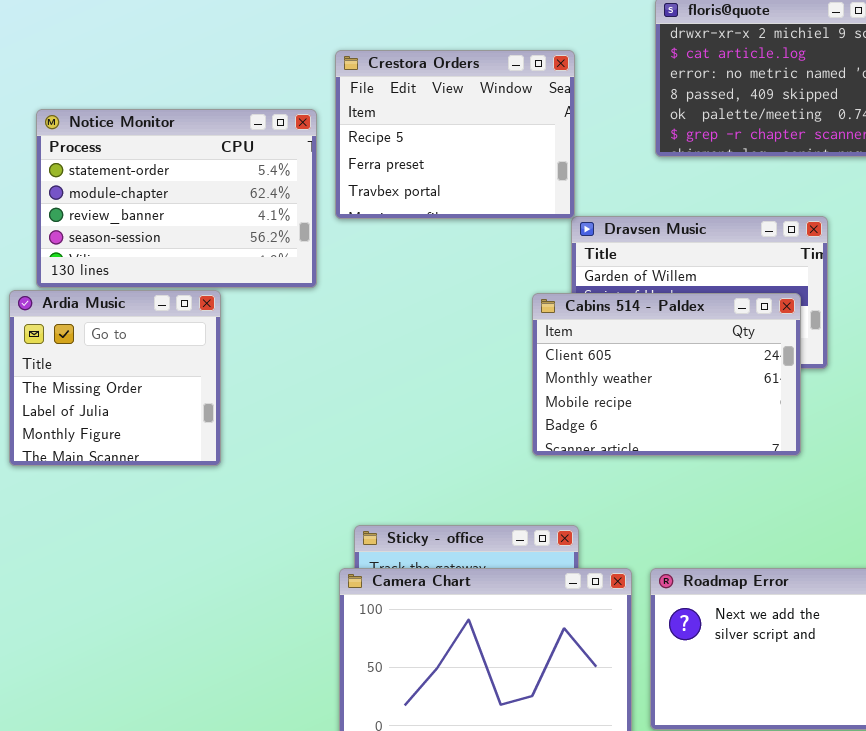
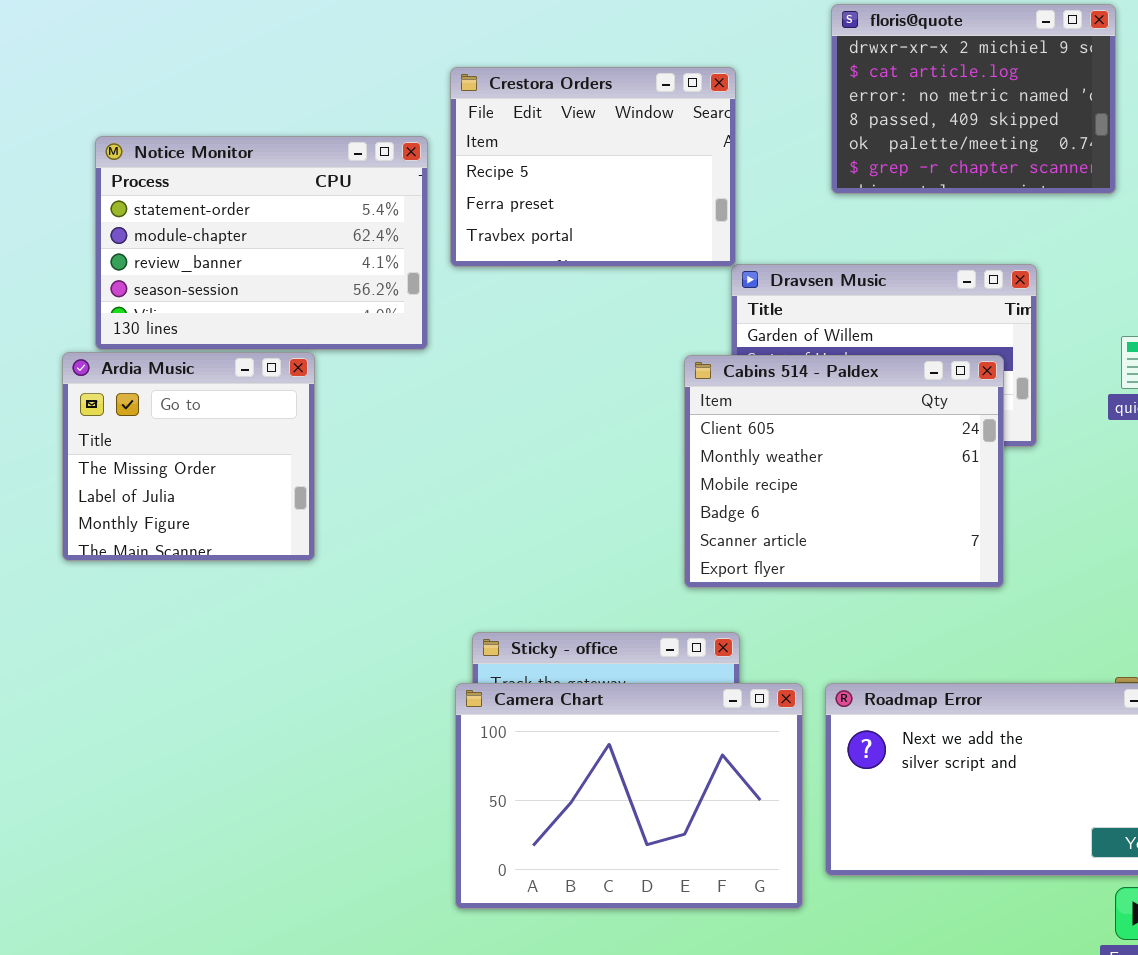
Cabins 514 - Paldex: [532,293,801,456] -> [684,355,1004,588], resized

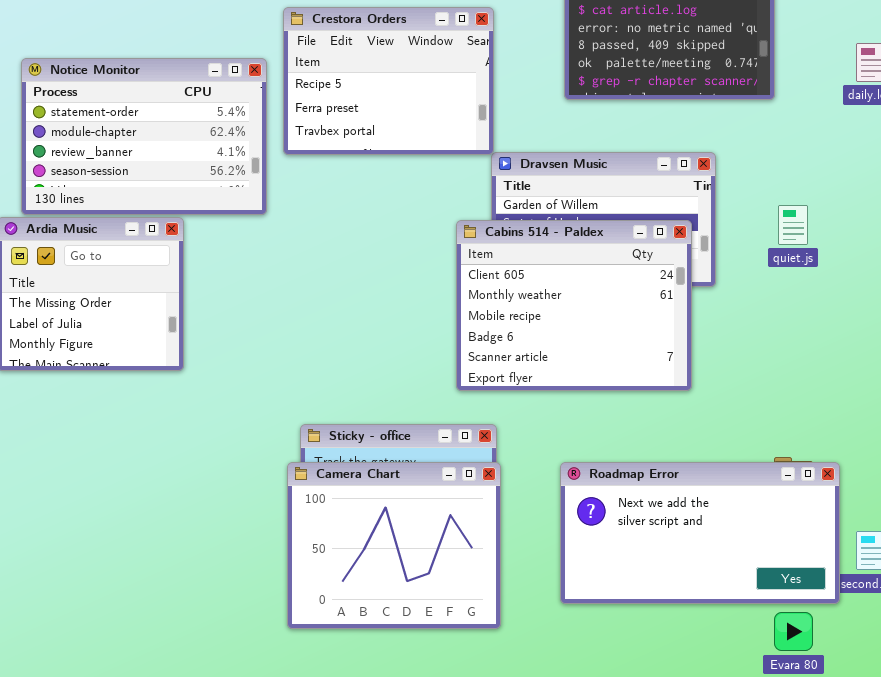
Camera Chart: [455,683,803,909] -> [287,462,501,629], resized

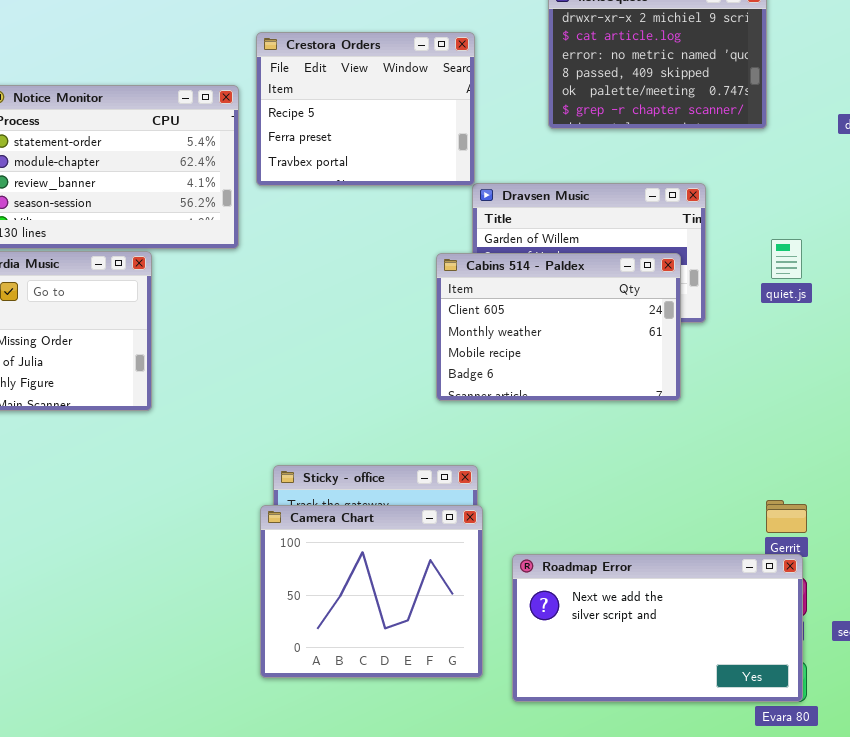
Cabins 514 - Paldex: [456,220,692,391] -> [436,253,681,401], resized
Roadmap Error: [560,462,840,604] -> [512,554,803,702], moved

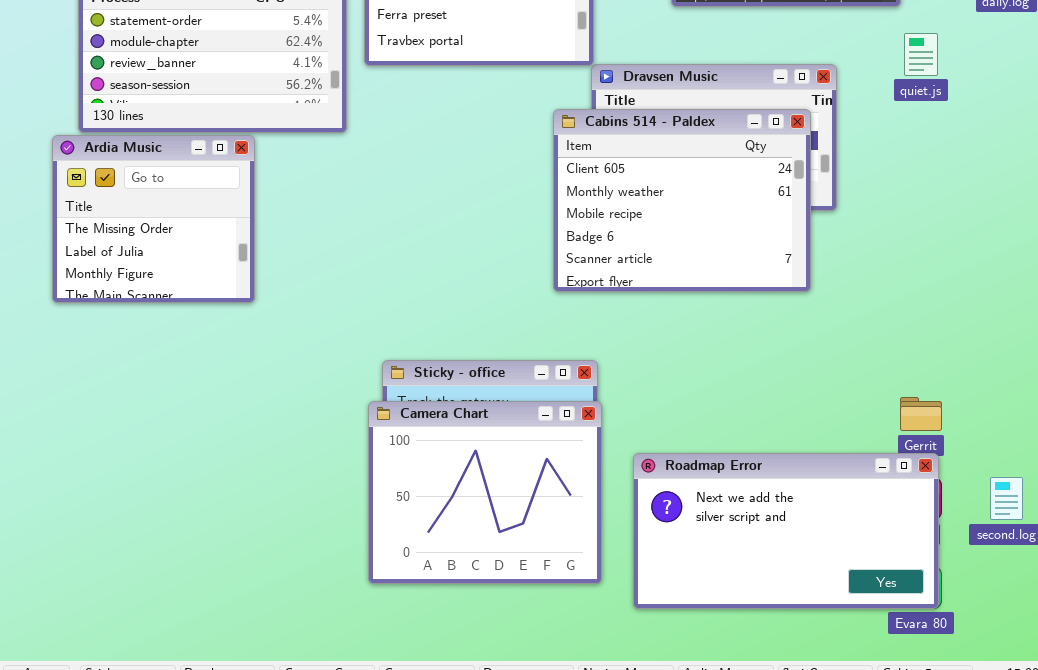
quiet.js: [771,239,802,279] -> [904,33,938,76], moved
Cabins 514 - Paldex: [436,253,681,401] -> [553,109,811,292], resized

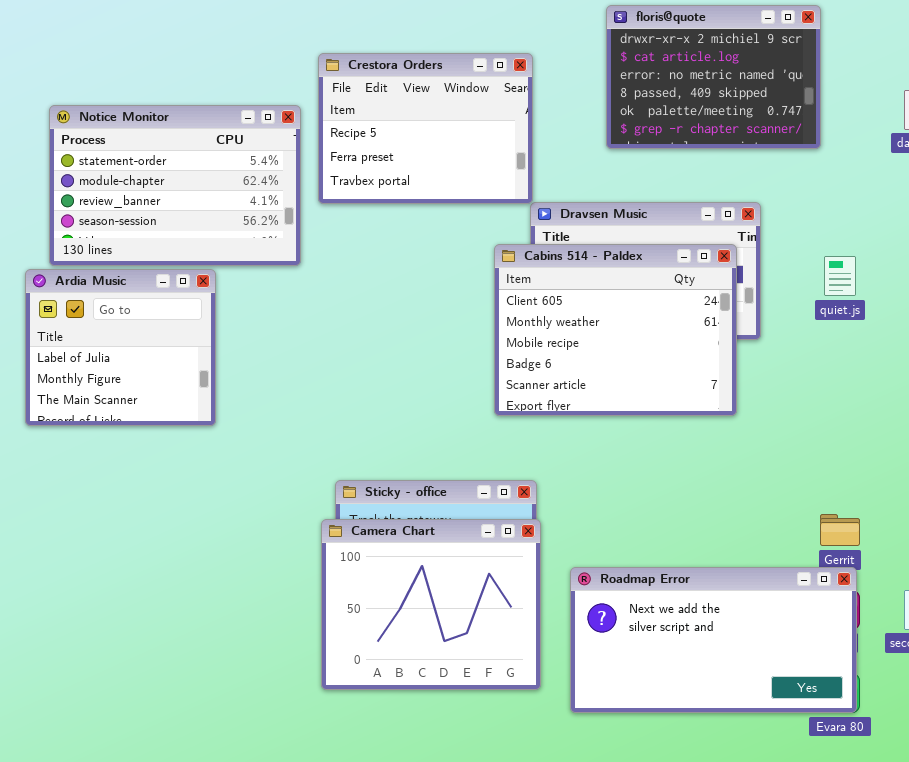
quiet.js: [904,33,938,76] -> [824,256,856,296], moved
Ardia Music: [52,135,255,303] -> [25,269,216,426], scrolled down 1 row

